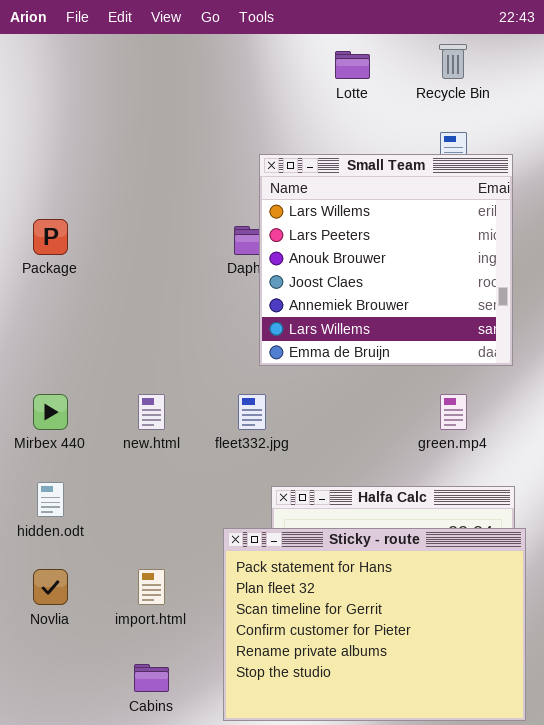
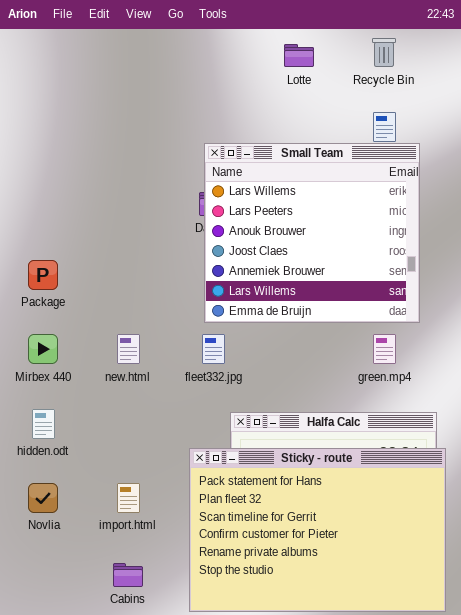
Small Team: [259,154,513,366] -> [204,143,420,323], moved
Package: [33,219,68,255] -> [28,260,58,290], moved

